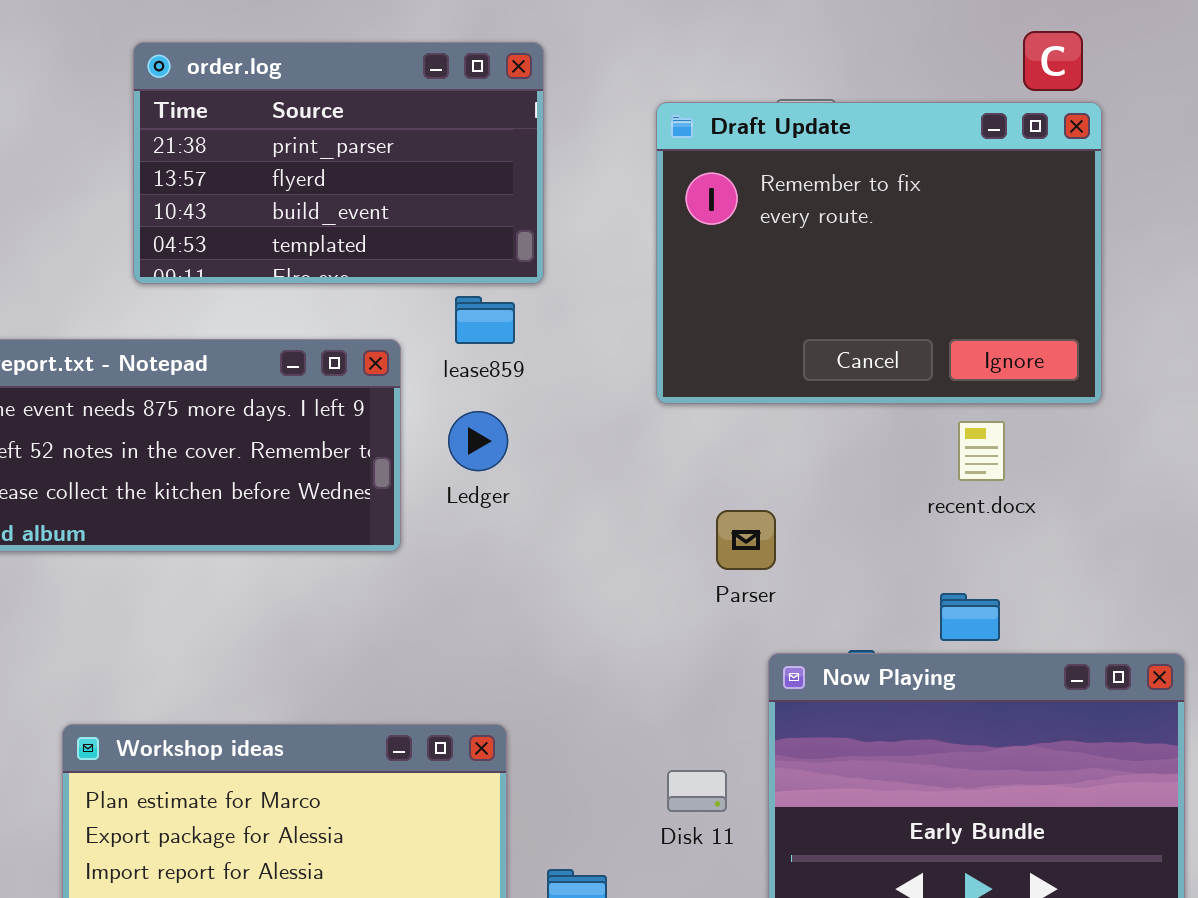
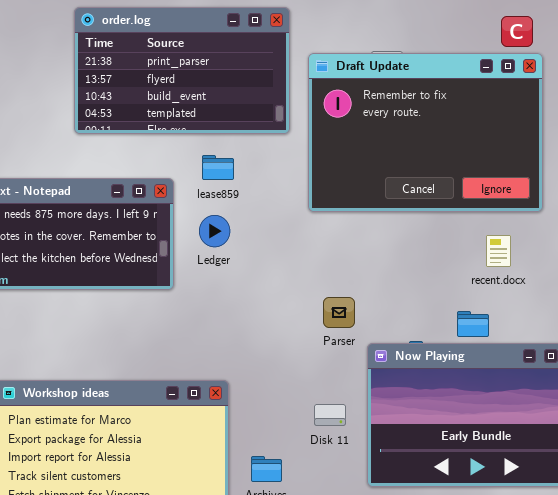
order.log: [133,42,544,284] -> [74,7,290,134], moved
recent.docx: [958,421,1005,481] -> [486,235,511,267], moved
Parser: [716,510,776,570] -> [323,297,355,328], moved

